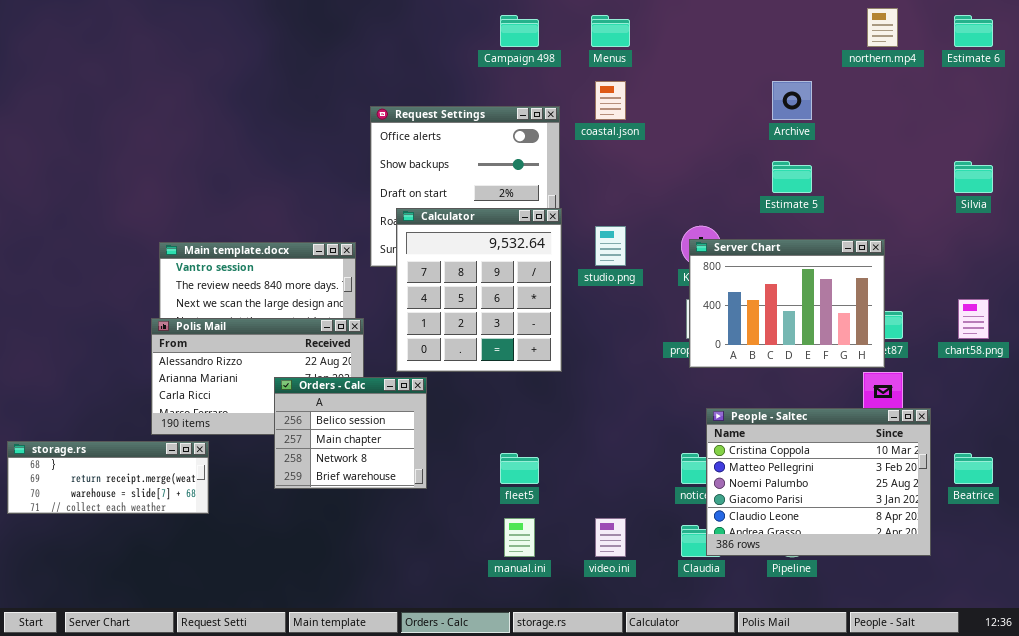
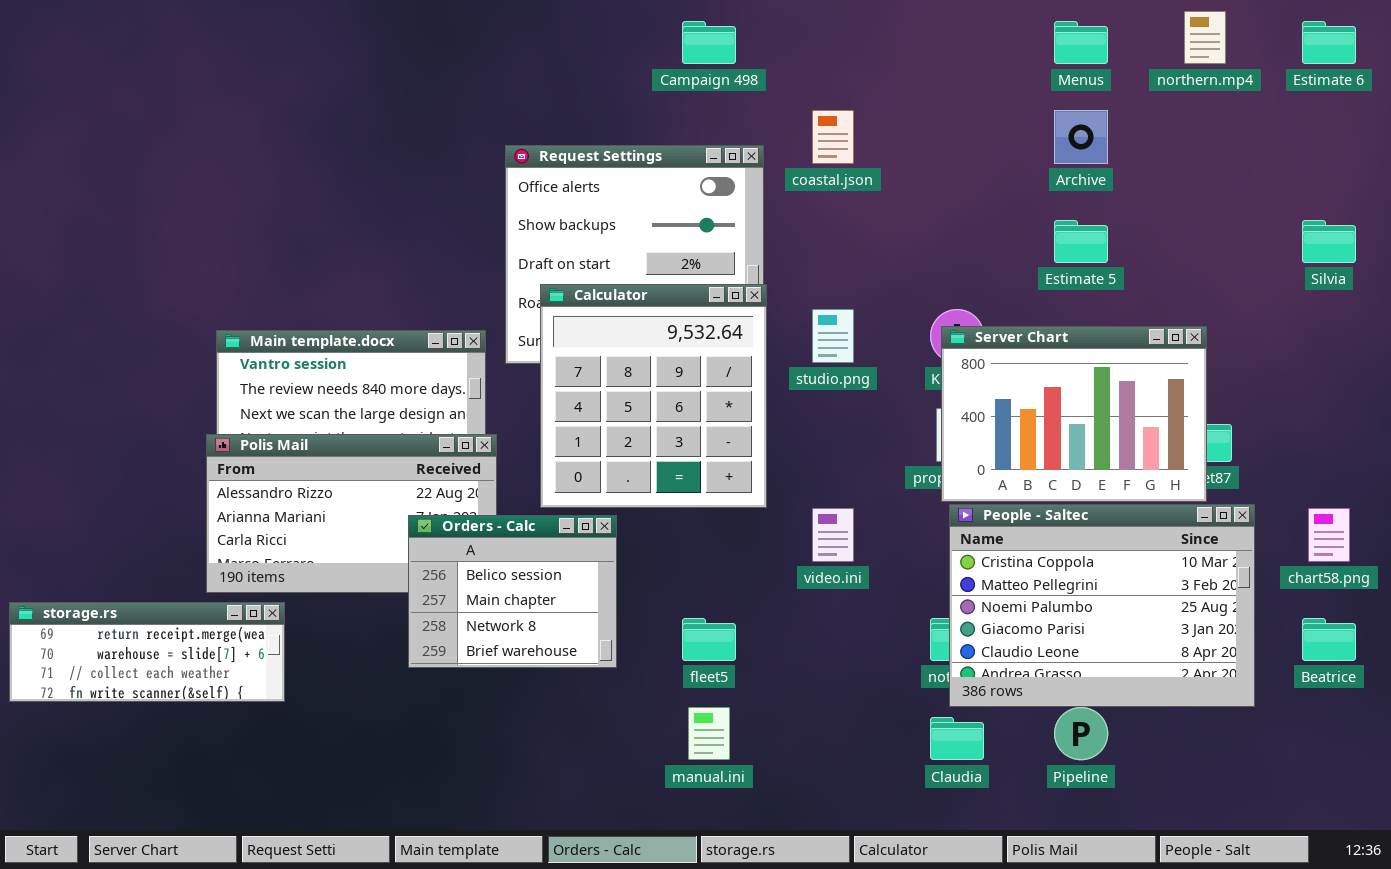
Menus: [591,15,630,47] -> [1054,21,1108,64], moved
chart58.png: [958,299,989,339] -> [1308,508,1350,562], moved
Orders - Calc: [274,377,427,489] -> [408,515,617,668], moved
People - Saltec: [706,408,931,556] -> [949,504,1255,707], moved
storage.rs: [7,441,209,514] -> [9,602,285,702], scrolled down 1 row
video.ini: [595,518,626,557] -> [812,508,854,562], moved

